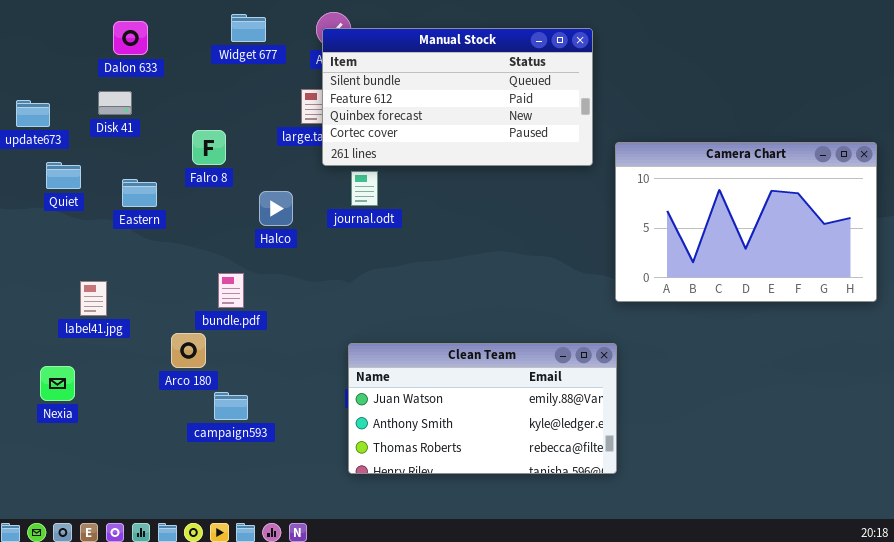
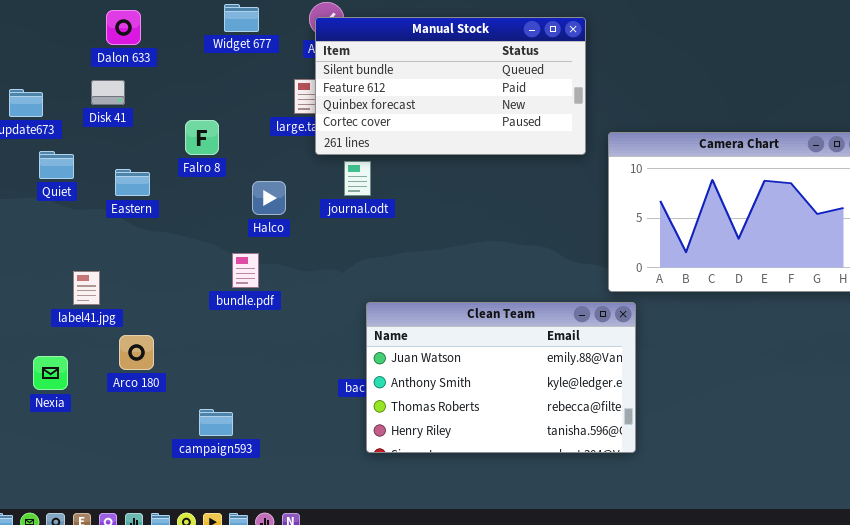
bundle.pdf: [218,273,244,308] -> [232,253,259,288], moved
Arco 180: [171,333,206,368] -> [119,335,154,370], moved
Clean Team: [348,343,617,474] -> [366,302,636,453], moved, resized
campaign593: [214,392,248,420] -> [199,409,233,436], moved

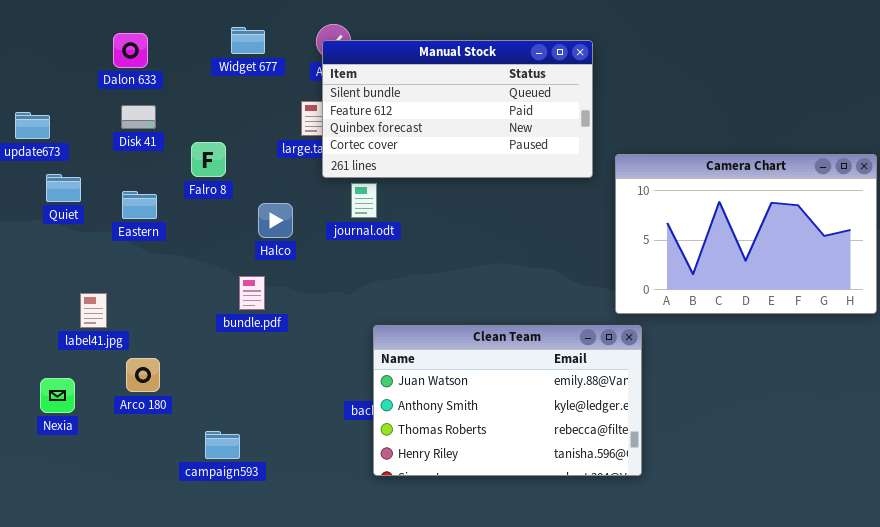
Disk 41: [91,80,125,105] -> [121,105,156,129], moved

